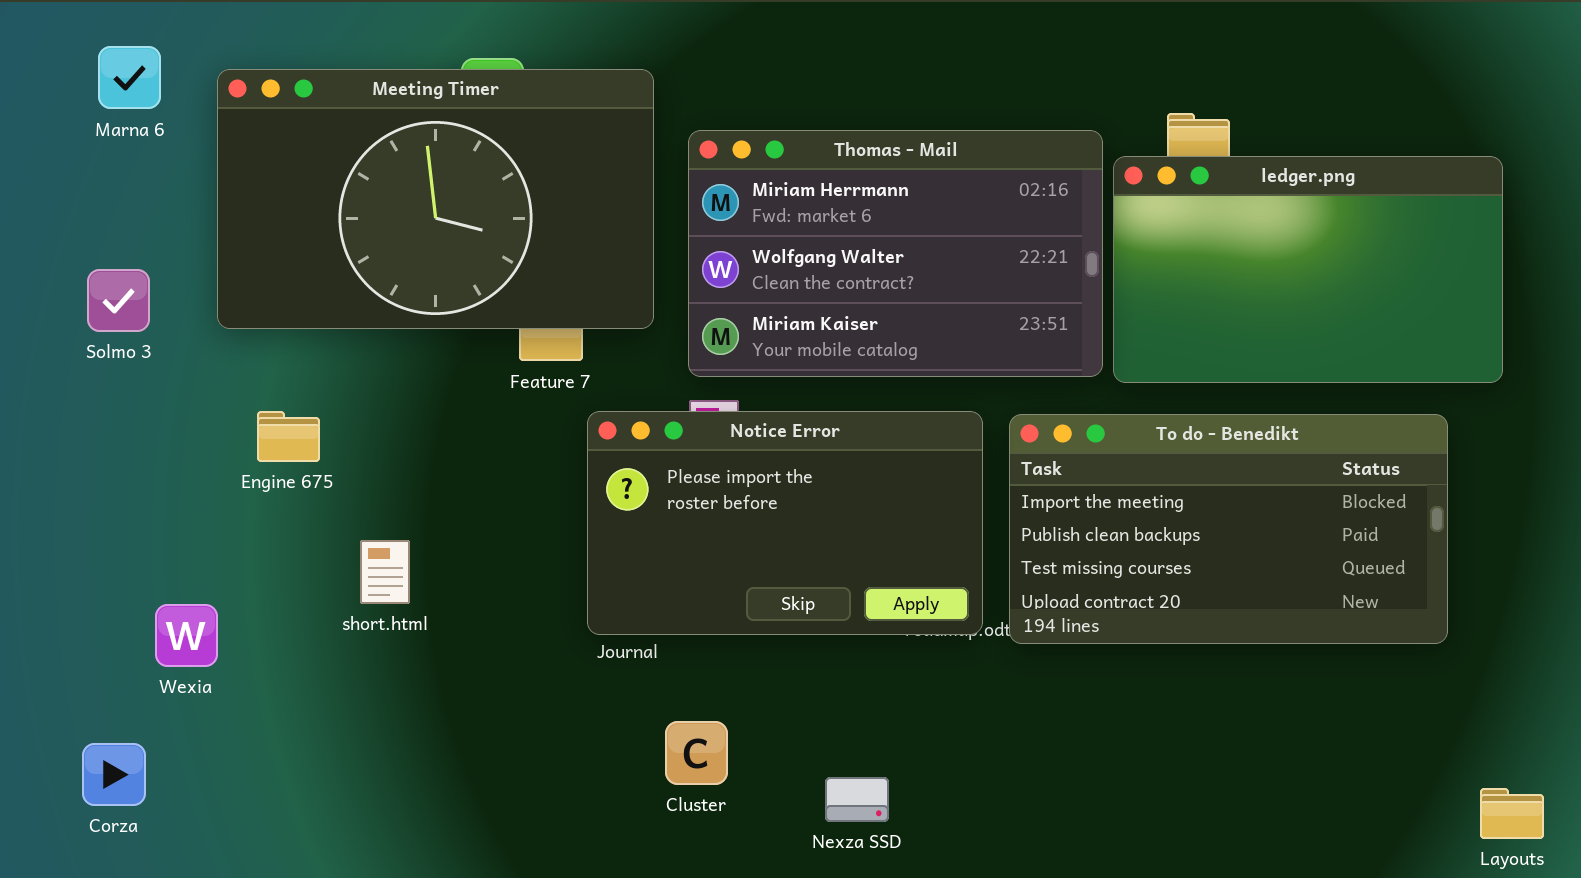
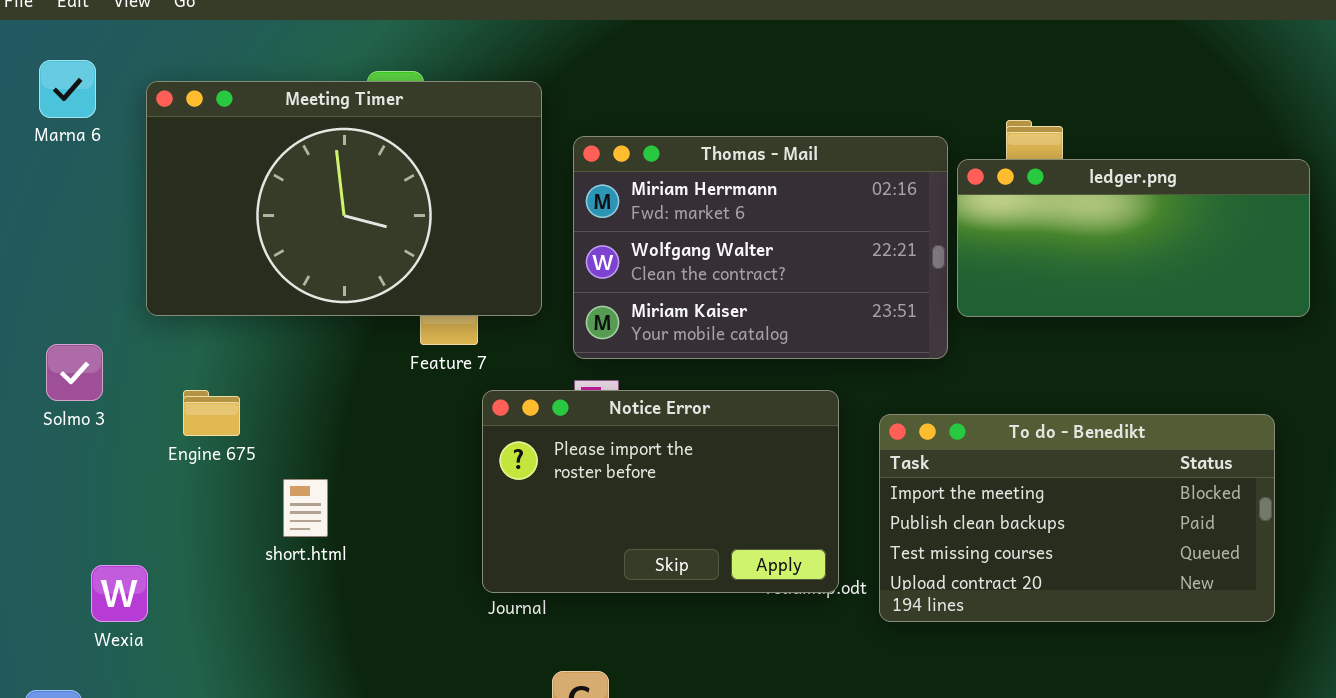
ledger.png: [1113,156,1503,383] -> [957,159,1310,317], resized
Solmo 3: [87,269,150,332] -> [46,344,103,401], moved
To do - Benedikt: [1009,414,1448,644] -> [879,414,1275,622], moved
short.html: [360,540,410,604] -> [283,479,328,537], moved

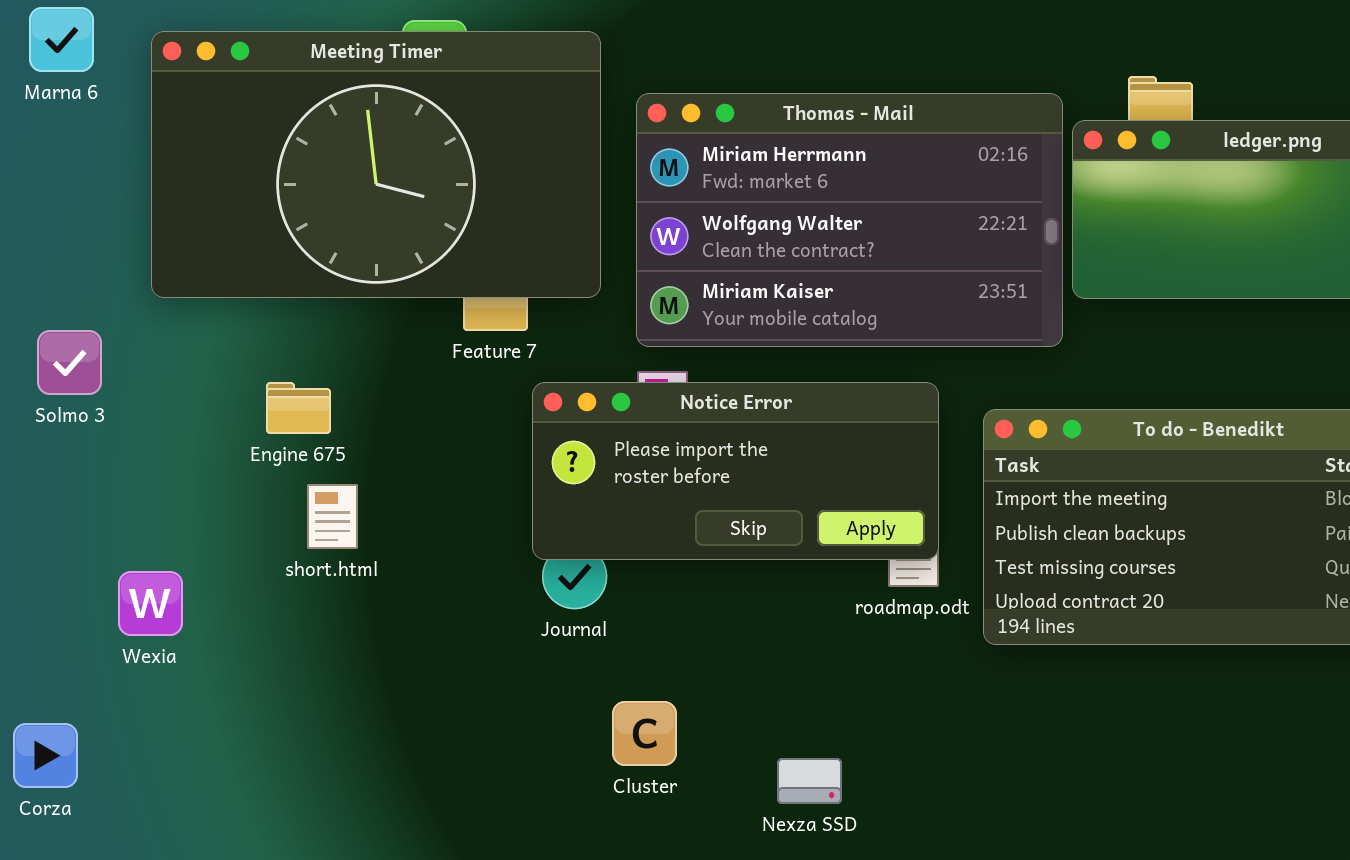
Engine 675: [183,390,240,436] -> [266,382,331,434], moved
Notice Error: [482,390,839,593] -> [532,382,939,560], resized
Wexia: [91,565,148,622] -> [118,571,183,636], moved

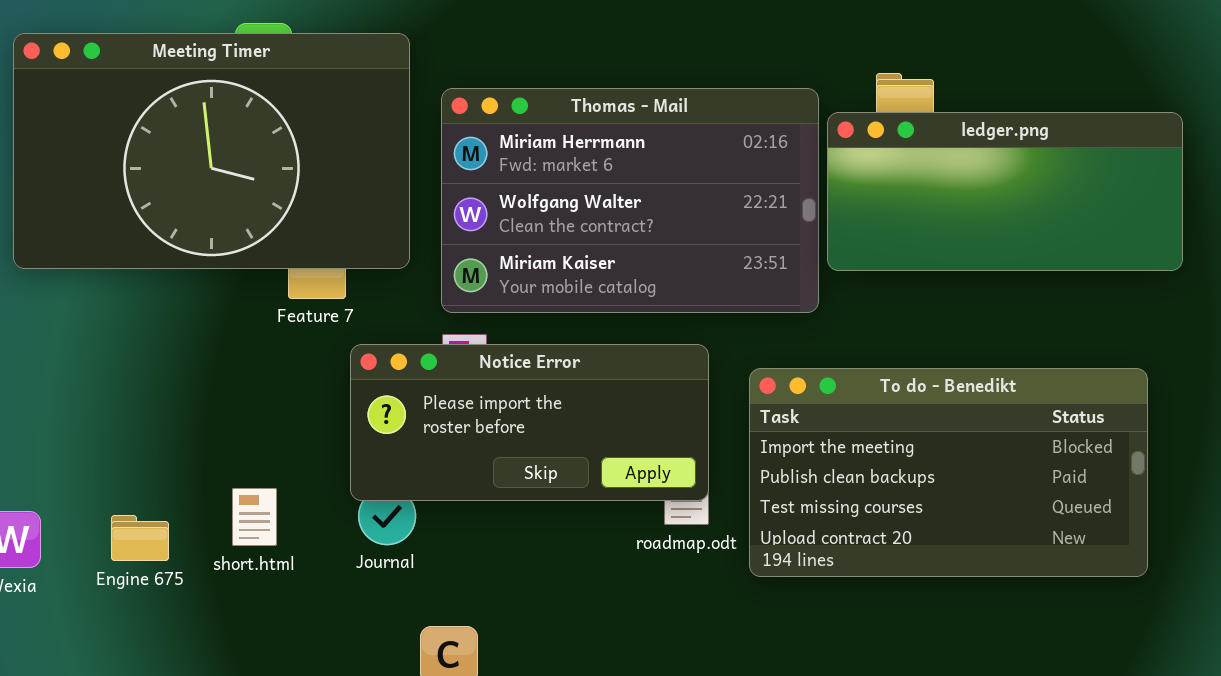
Engine 675: [266,382,331,434] -> [111,515,169,561], moved
short.html: [307,484,358,549] -> [232,488,277,546], moved

